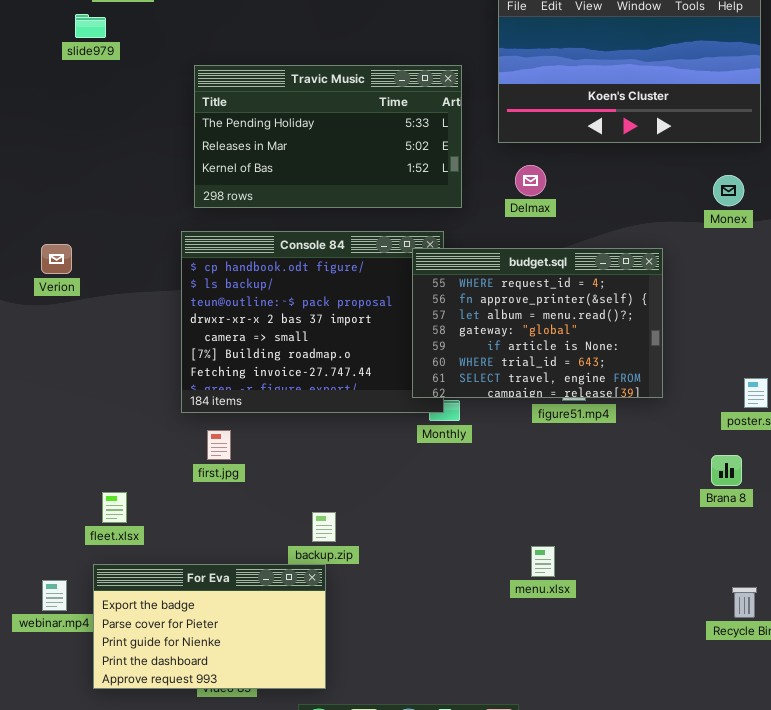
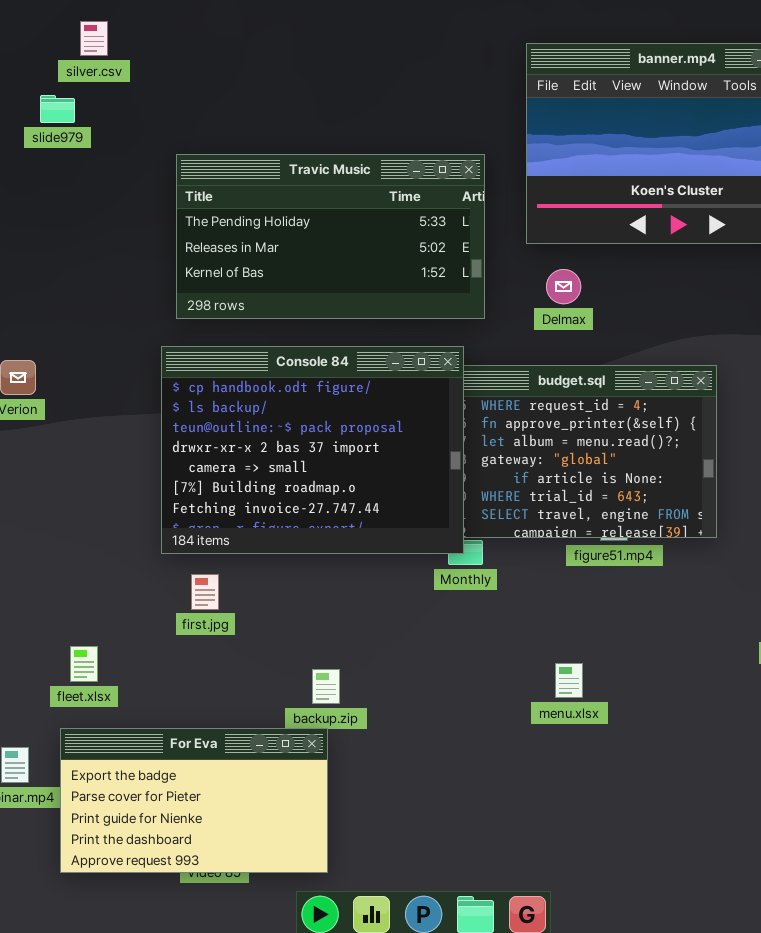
Console 84: [181,231,444,413] -> [161,346,464,554], raised
menu.xlsx: [531,546,555,577] -> [555,663,583,698], moved

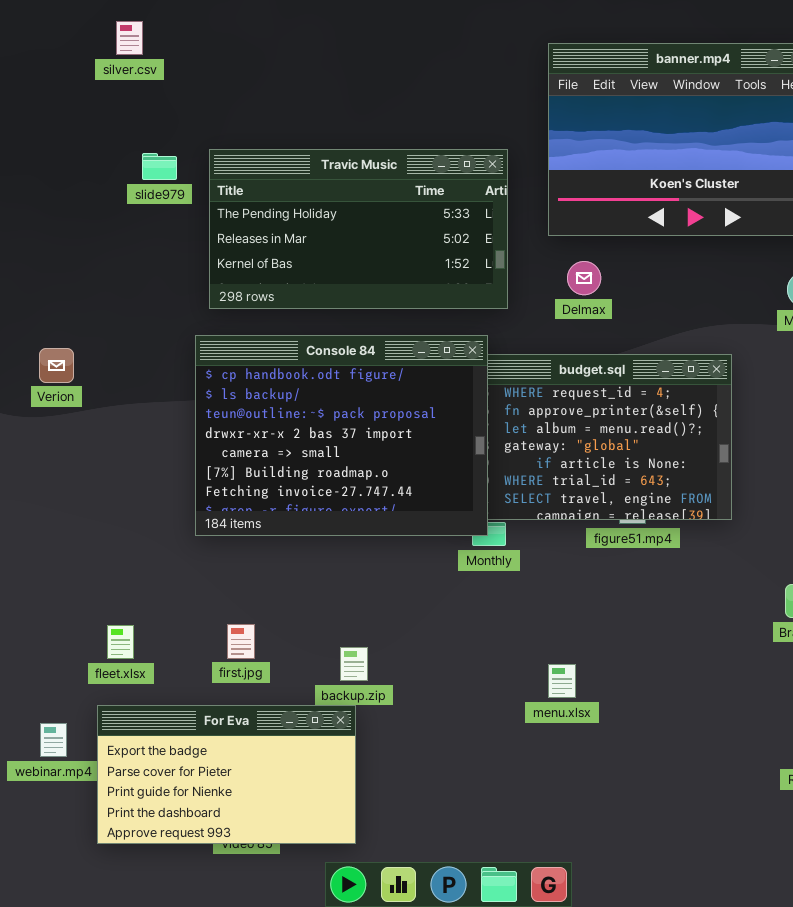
slide979: [40,95,75,123] -> [142,153,177,180], moved
first.jpg: [191,574,219,610] -> [227,624,255,659], moved
menu.xlsx: [555,663,583,698] -> [548,664,576,698], moved

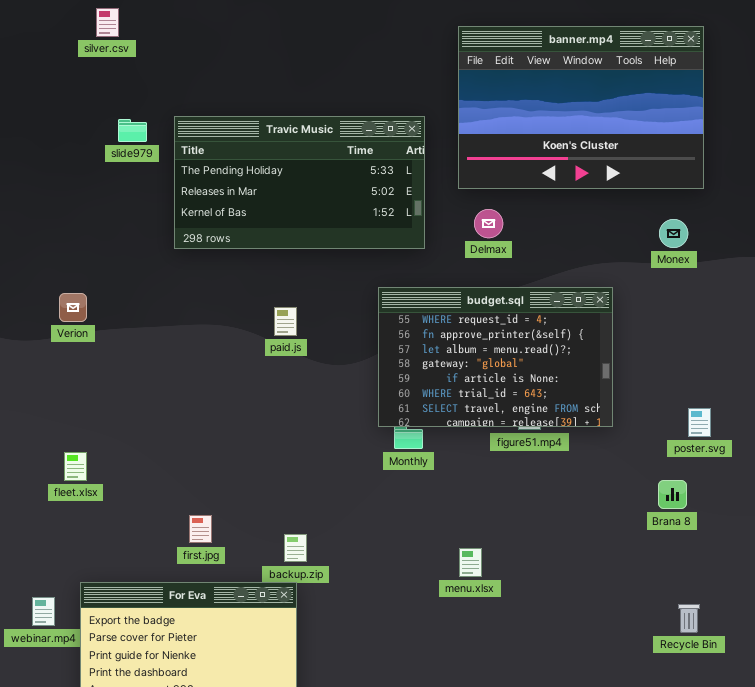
Console 84: [195,335,488,536] -> none, closed
Verion: [39,348,74,383] -> [59,293,87,322], moved
fleet.xlsx: [107,625,134,659] -> [64,452,87,481], moved

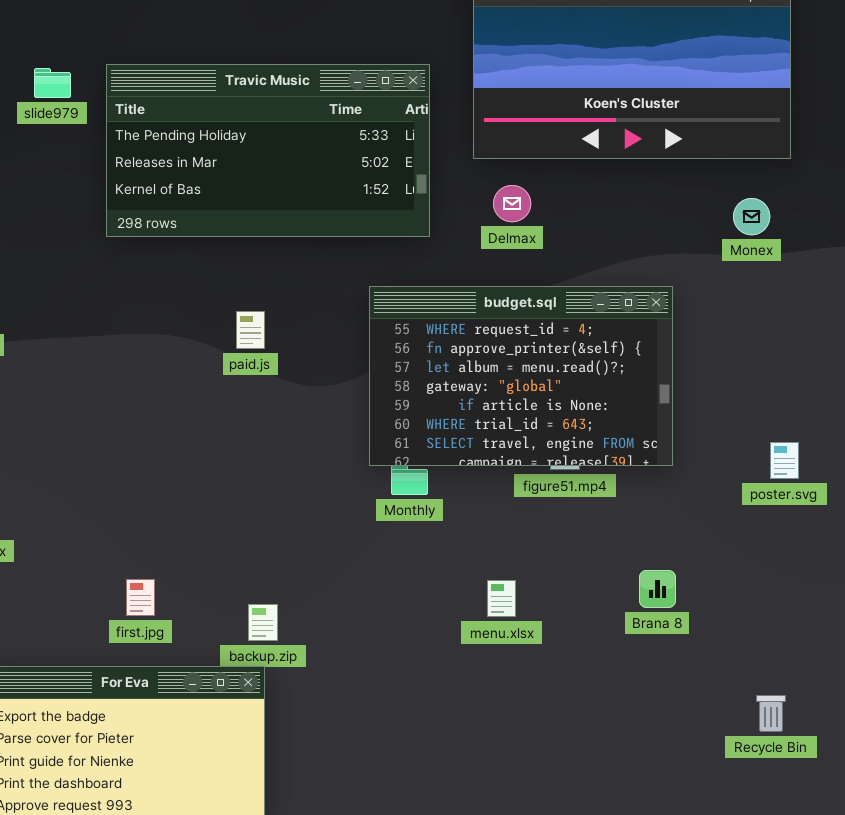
Brana 8: [658,480,687,509] -> [639,570,676,608], moved
menu.xlsx: [459,548,482,577] -> [487,580,516,617], moved

